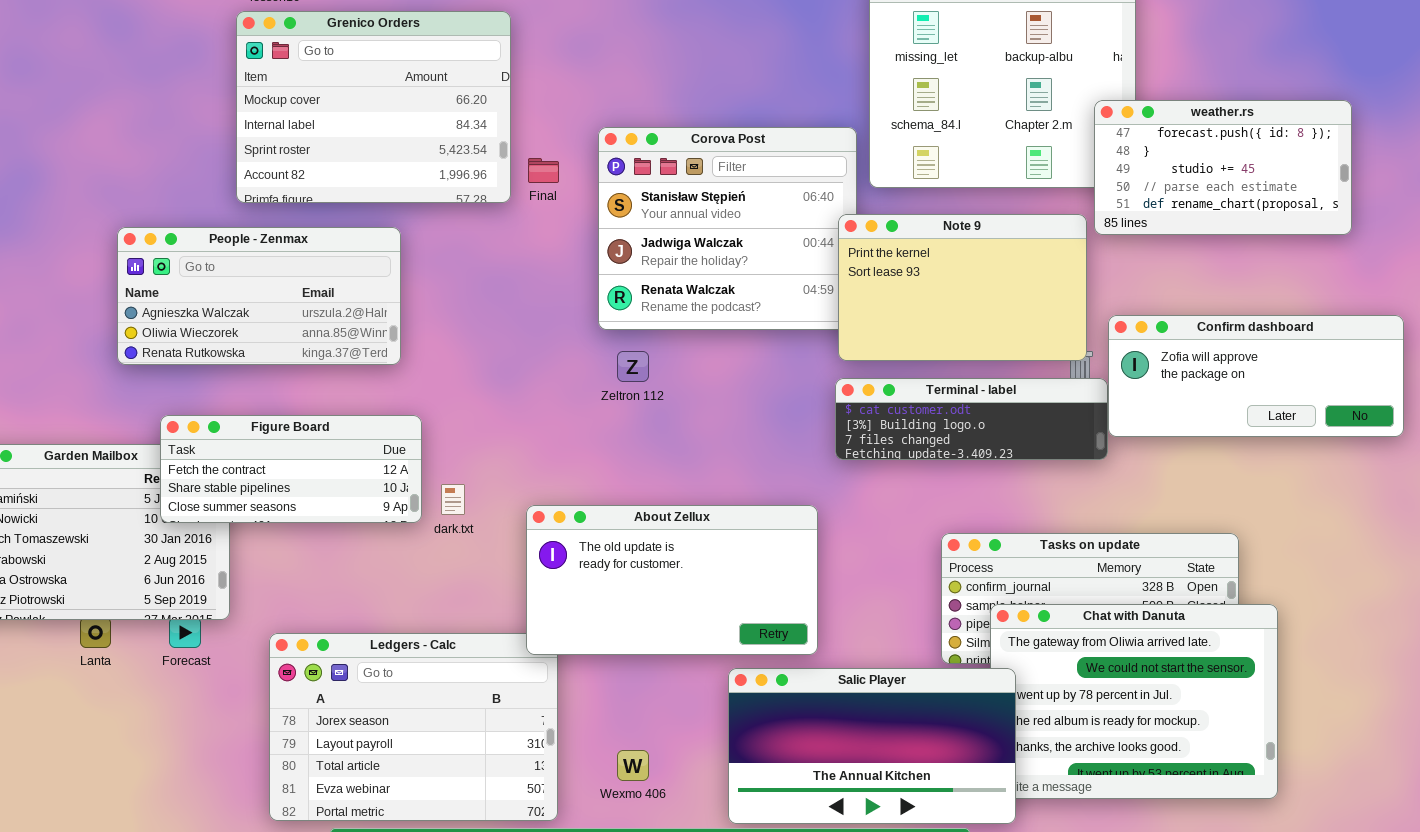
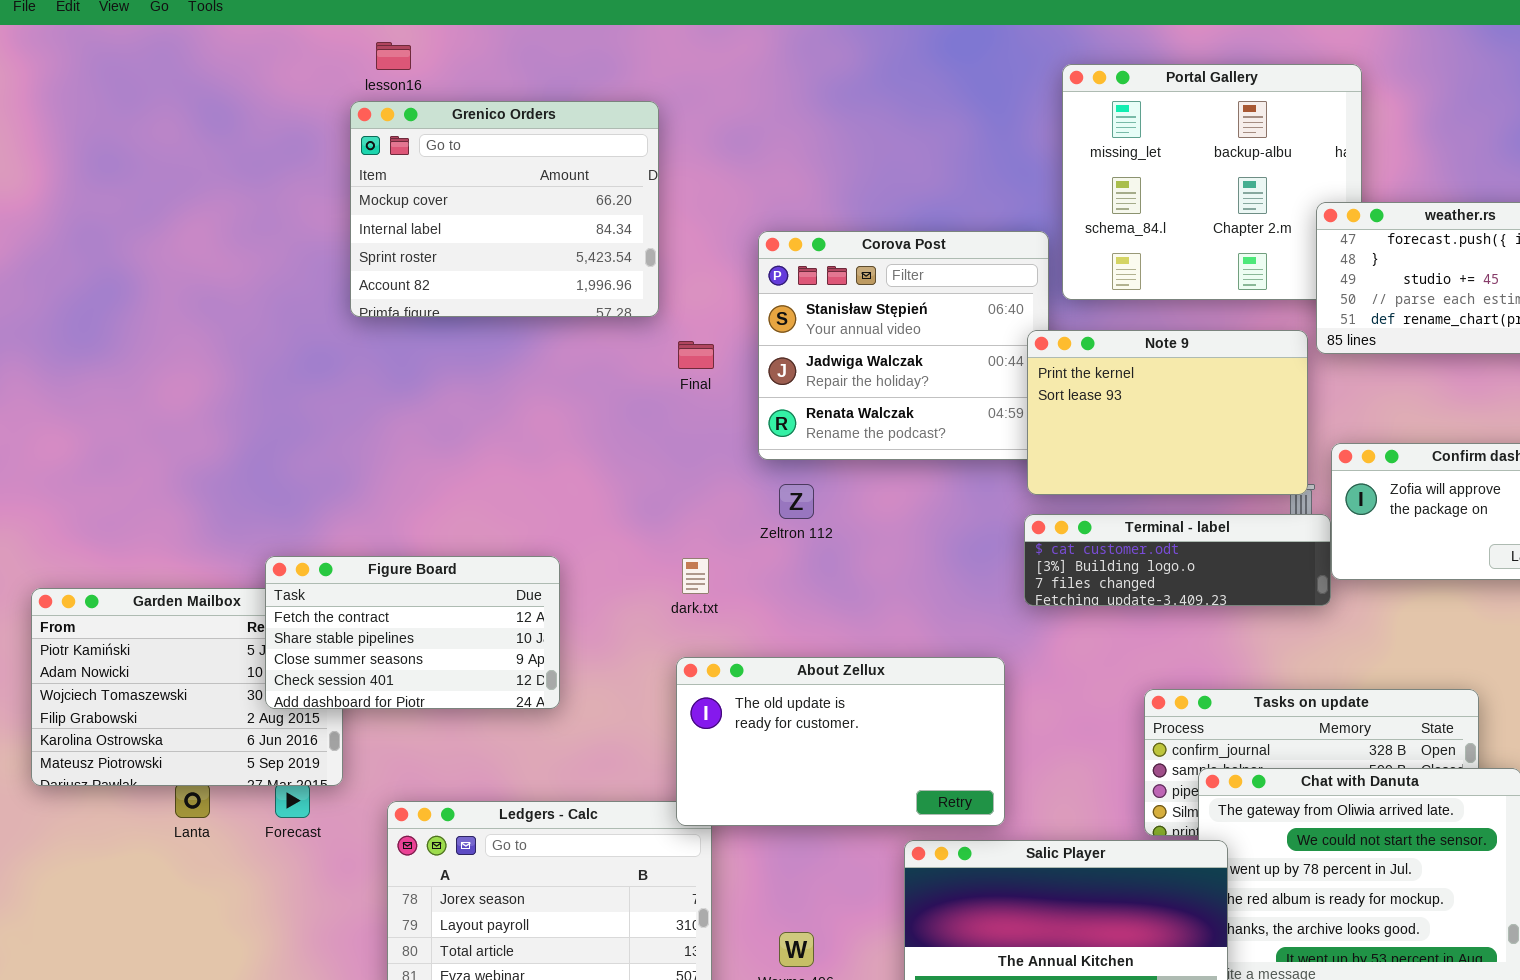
Final: [528,158,559,183] -> [678,341,714,369], moved
People - Zenmax: [117,227,401,365] -> none, closed
Figure Board: [160,415,422,523] -> [265,556,560,709], resized
dark.txt: [441,484,465,515] -> [682,558,709,594], moved

